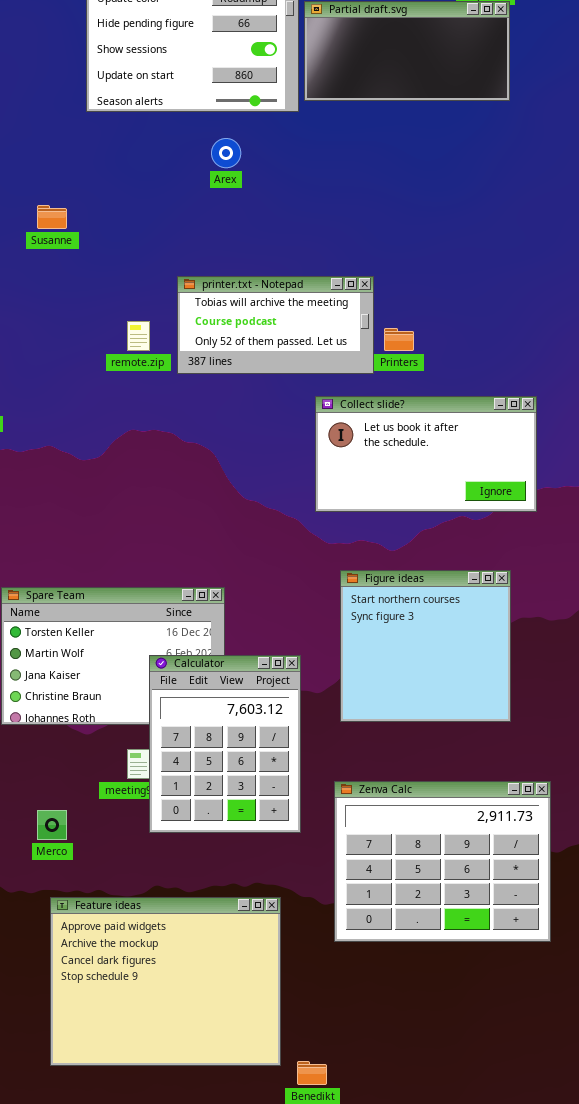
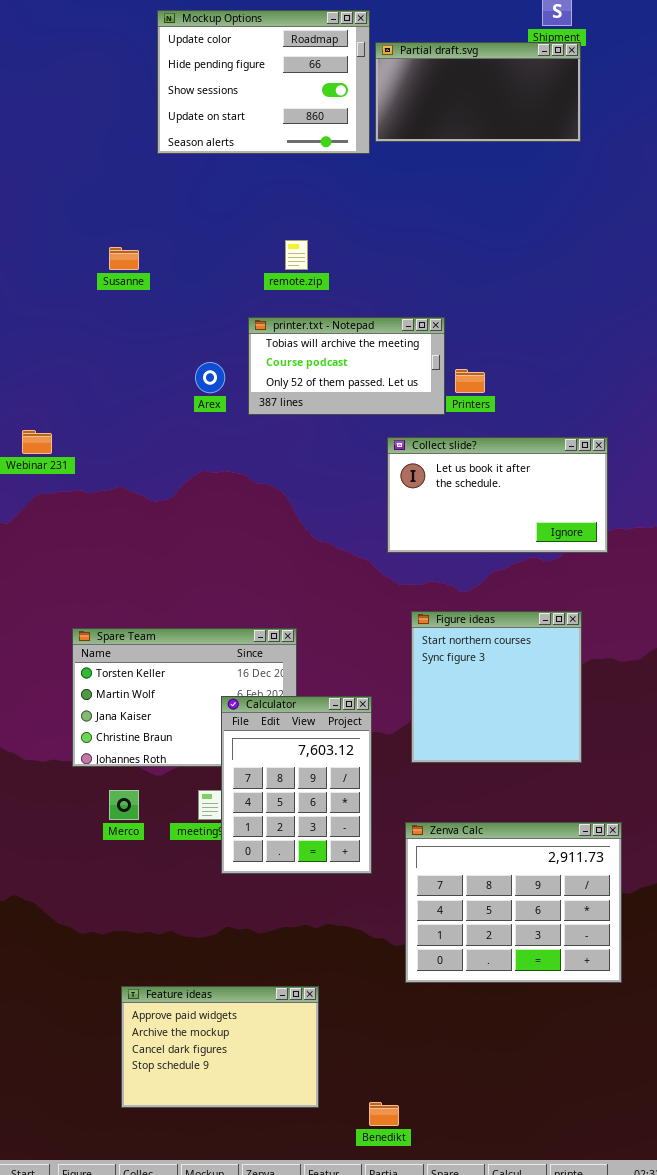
Arex: [211,138,241,168] -> [195,362,225,393], moved
remote.zip: [127,321,150,351] -> [285,240,308,270], moved
Merco: [37,810,67,840] -> [109,790,139,820], moved
Feature ideas: [50,897,281,1066] -> [121,986,319,1108], resized

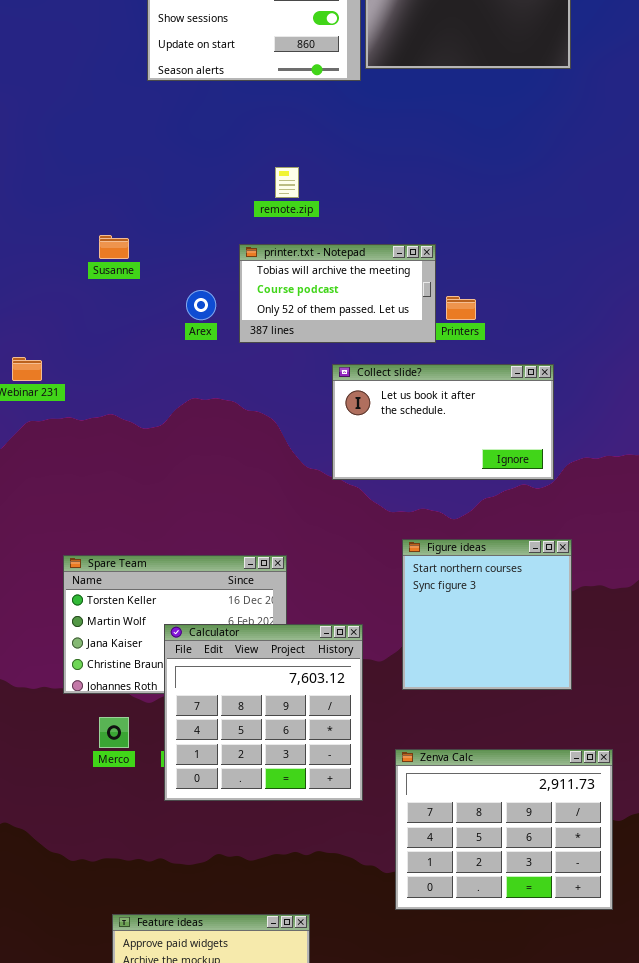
Susanne: [109,247,139,270] -> [99,235,129,259], moved
Collect slide?: [387,437,608,553] -> [332,364,554,480], moved
Calculator: [221,696,372,874] -> [164,624,363,801], resized

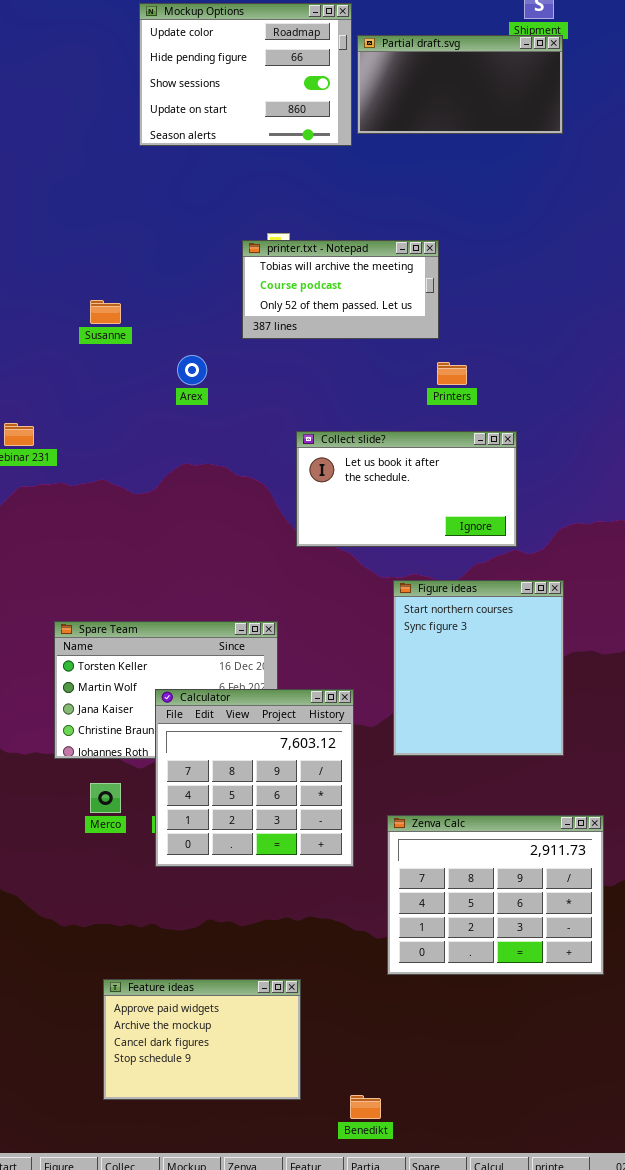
printer.txt - Notepad: [239,244,436,343] -> [242,240,439,339], moved
Collect slide?: [332,364,554,480] -> [296,431,517,547], moved
Figure ideas: [402,539,572,690] -> [393,580,564,756], resized

